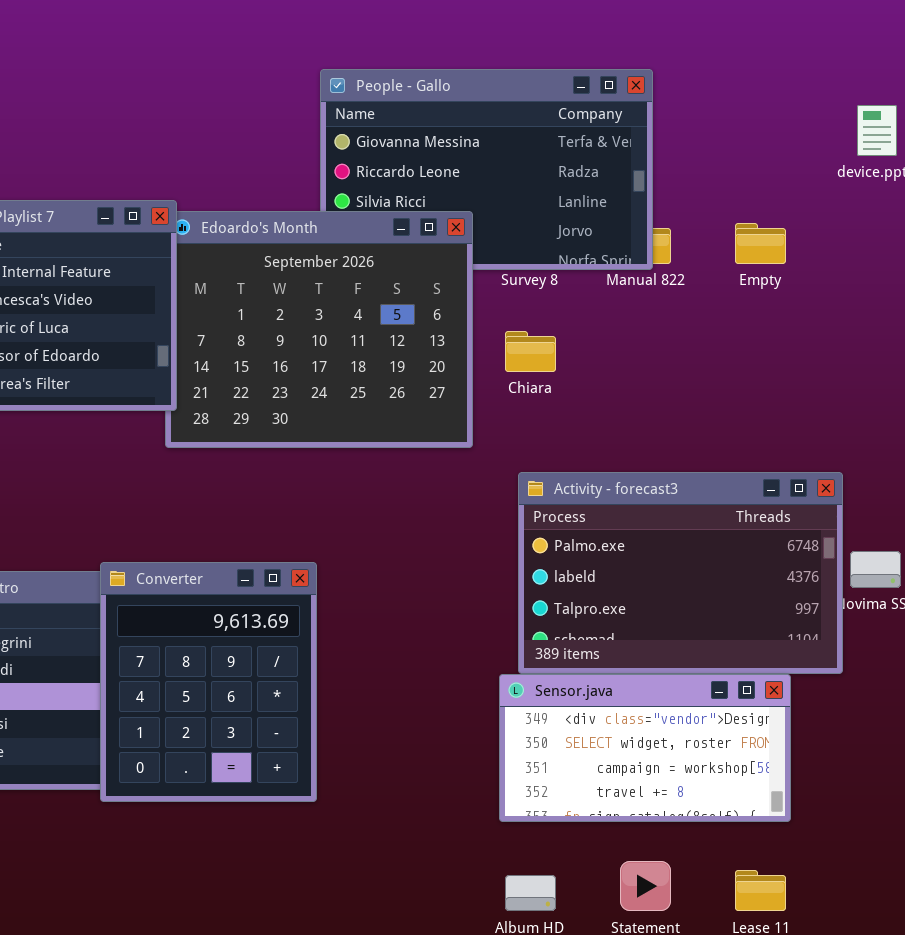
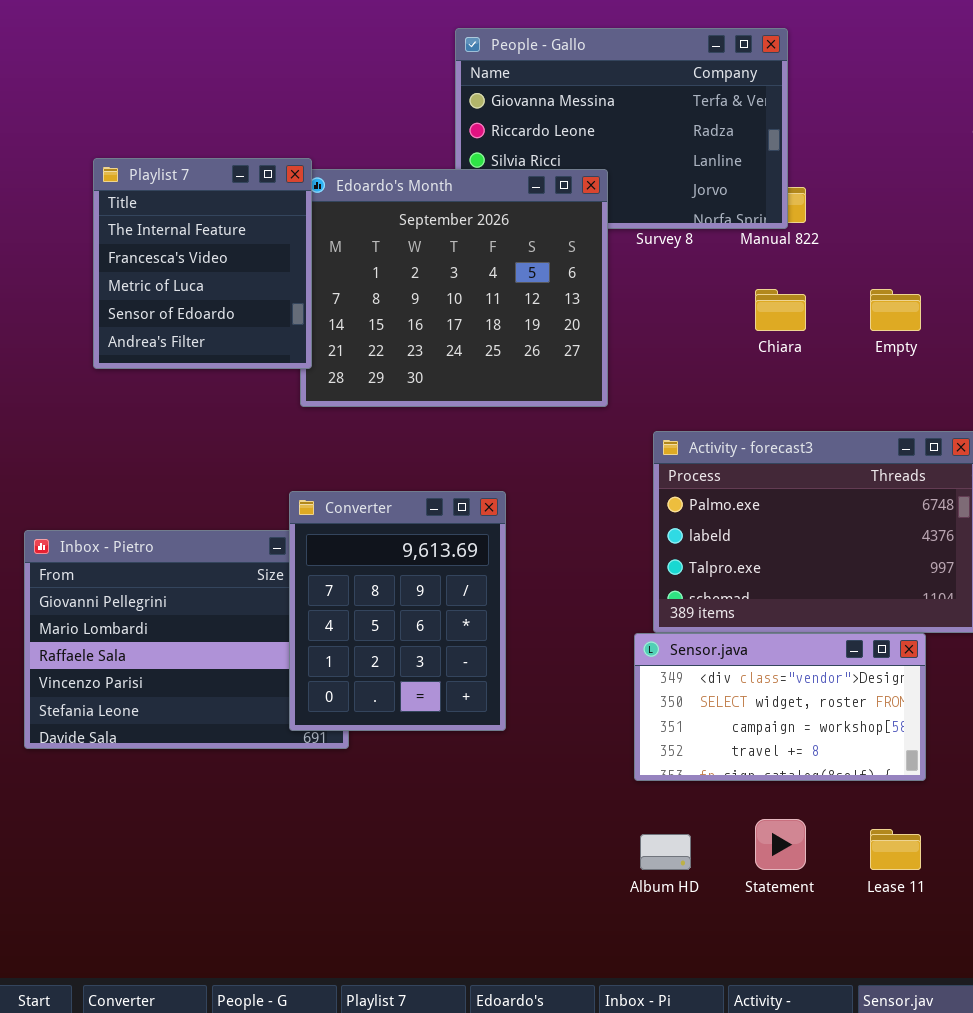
Empty: [735,223,786,264] -> [870,289,921,331], moved
Chiara: [505,331,556,372] -> [755,289,806,331], moved
Converter: [100,562,317,802] -> [289,491,506,731], moved

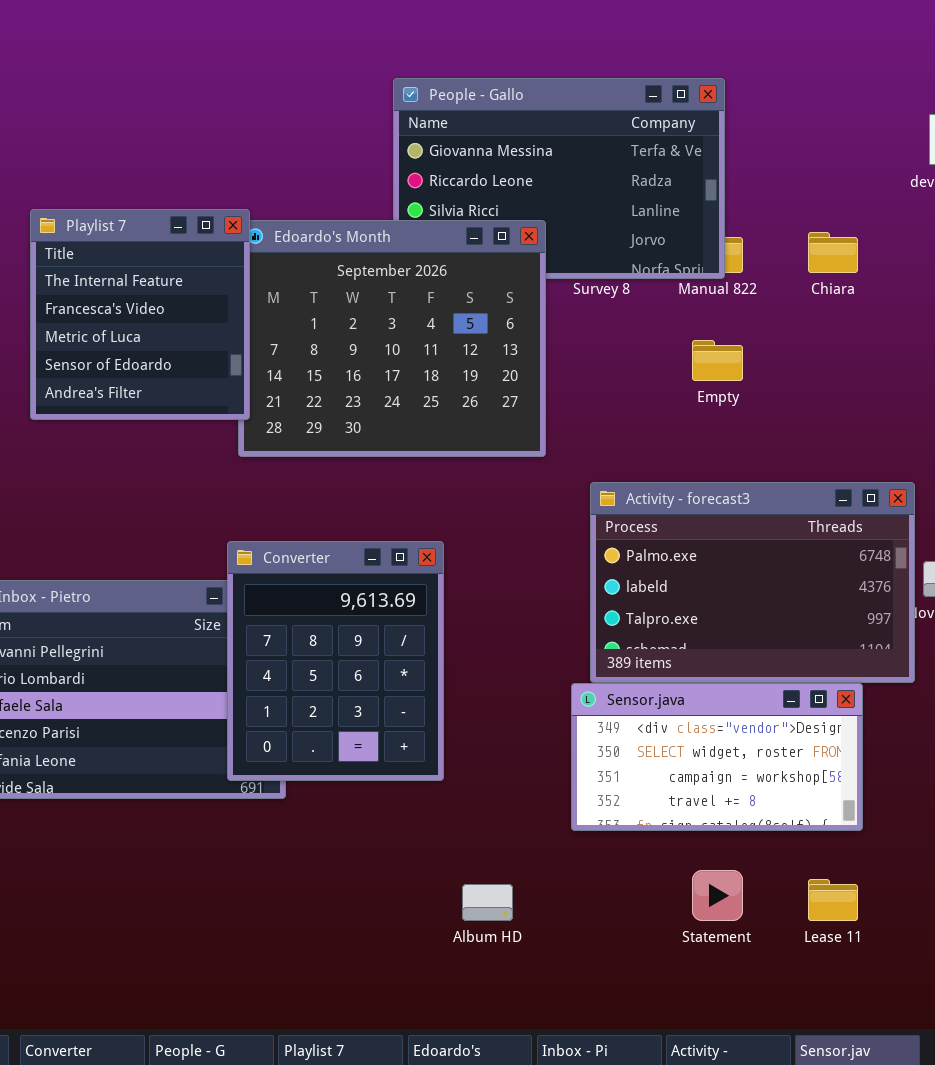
Chiara: [755,289,806,331] -> [808,232,858,273], moved
Empty: [870,289,921,331] -> [692,340,743,381], moved
Album HD: [640,834,691,870] -> [462,884,513,921], moved

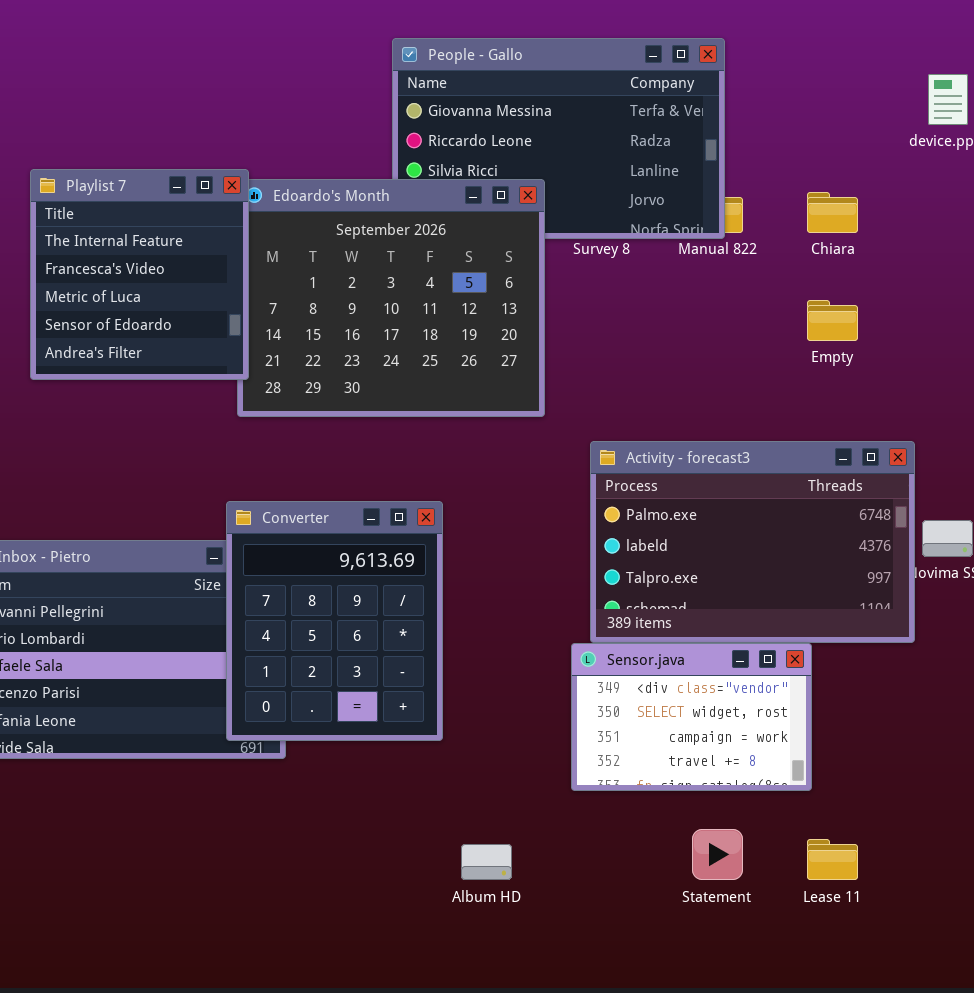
Empty: [692,340,743,381] -> [807,300,858,341], moved
Sensor.java: [571,683,863,831] -> [571,643,812,791], resized

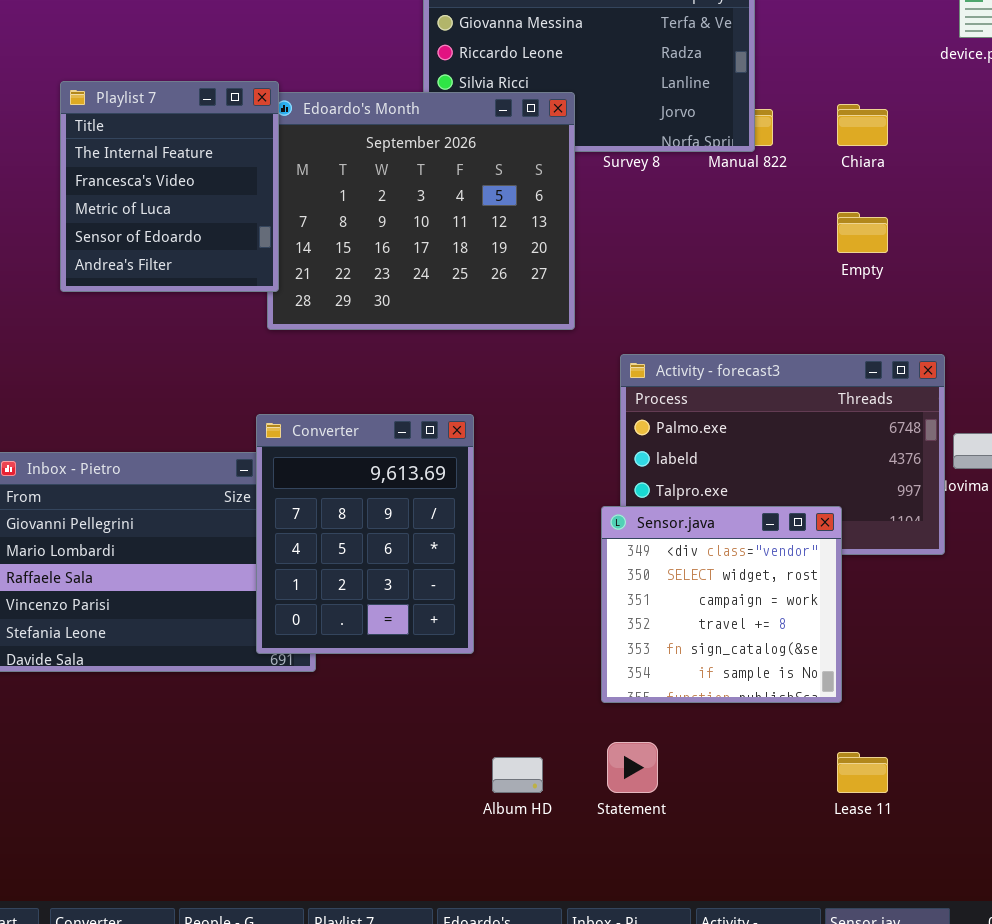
Sensor.java: [571,643,812,791] -> [601,506,842,703], resized
Statement: [692,829,743,880] -> [607,742,658,793], moved

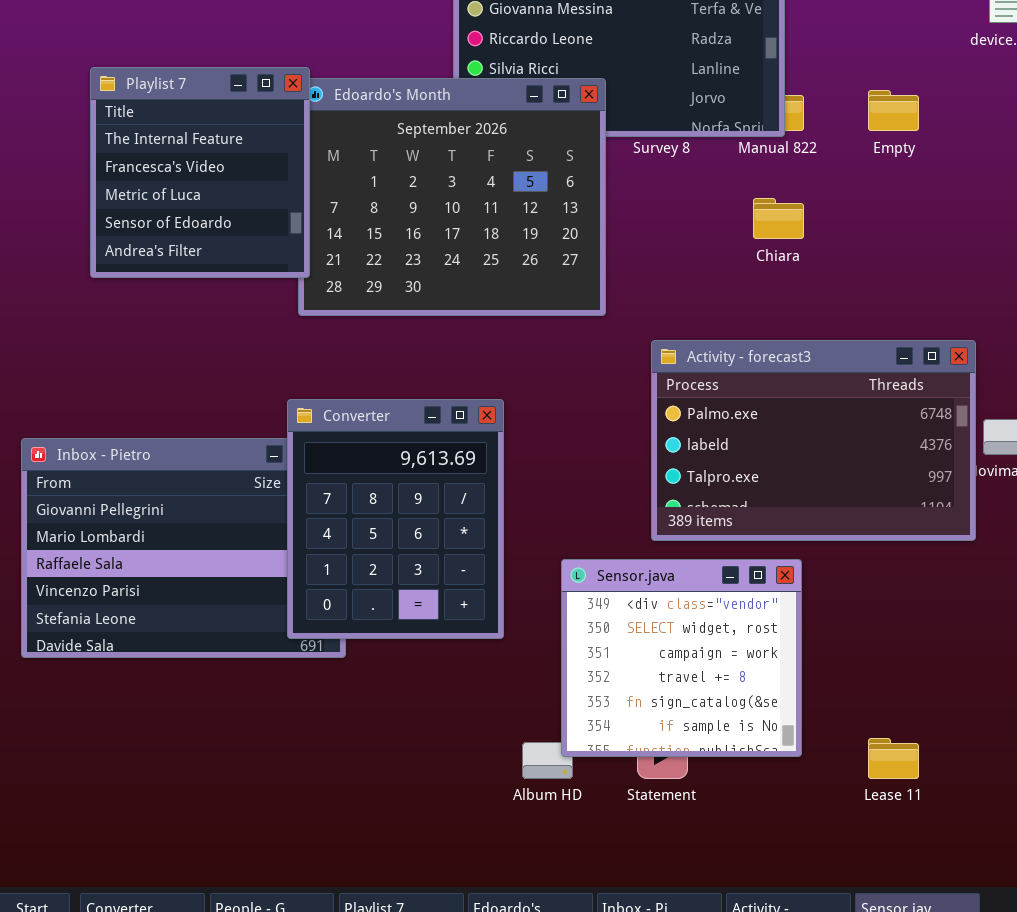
Chiara: [837,104,888,146] -> [753,198,804,239], moved
Empty: [837,212,888,253] -> [868,90,919,131], moved
Sensor.java: [601,506,842,703] -> [561,559,802,757], moved

